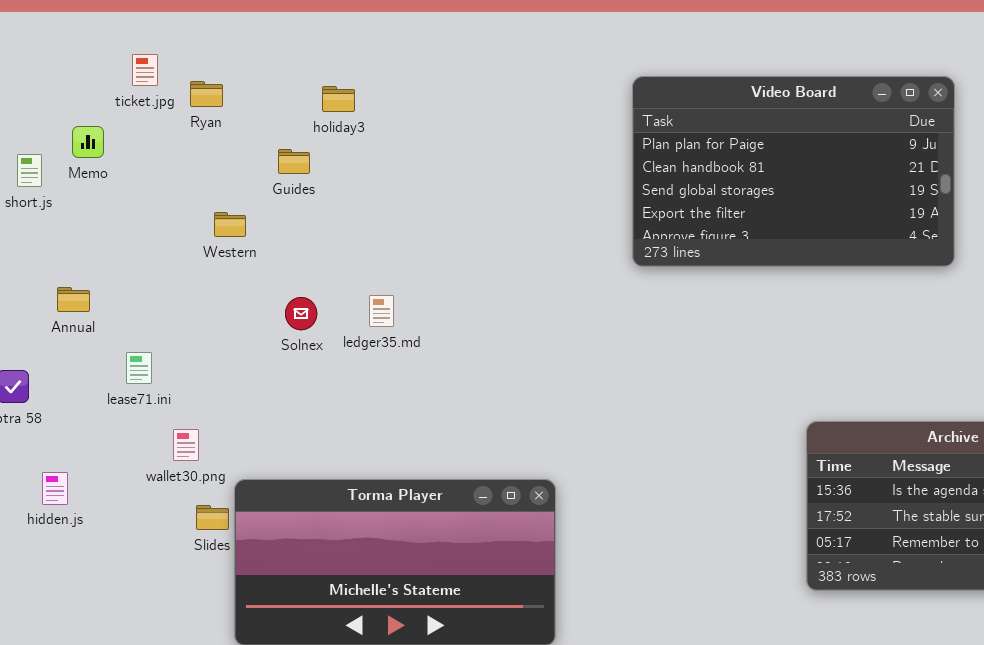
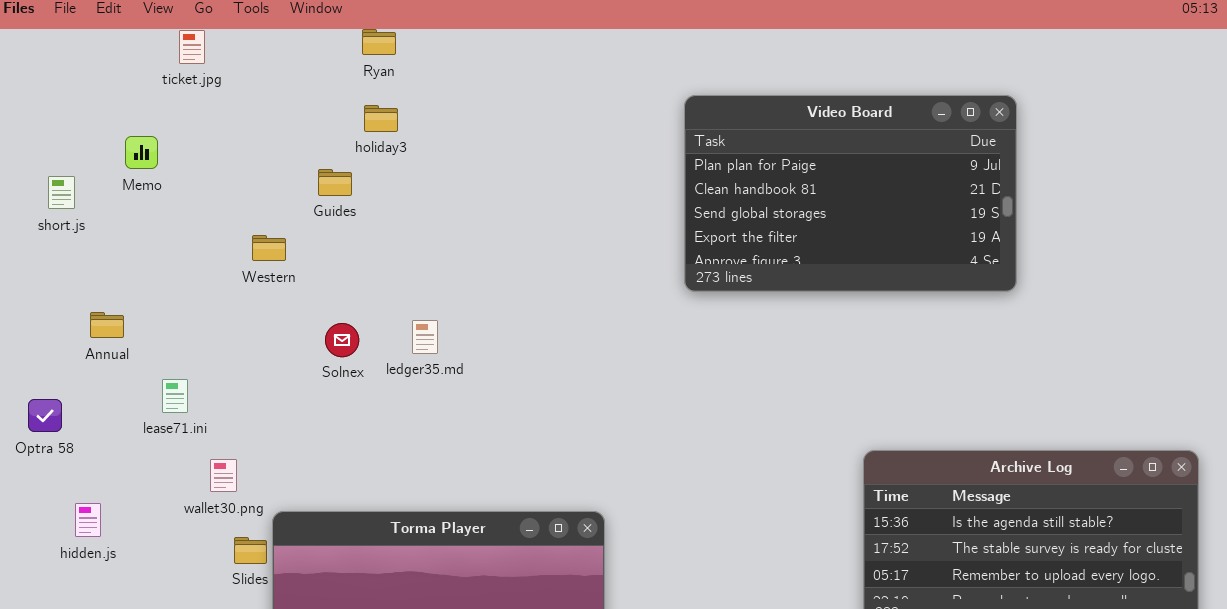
ticket.jpg: [132,54,158,86] -> [179,30,205,64], moved
Ryan: [190,81,223,107] -> [362,29,396,55], moved
Memo: [72,126,104,158] -> [125,136,158,169], moved

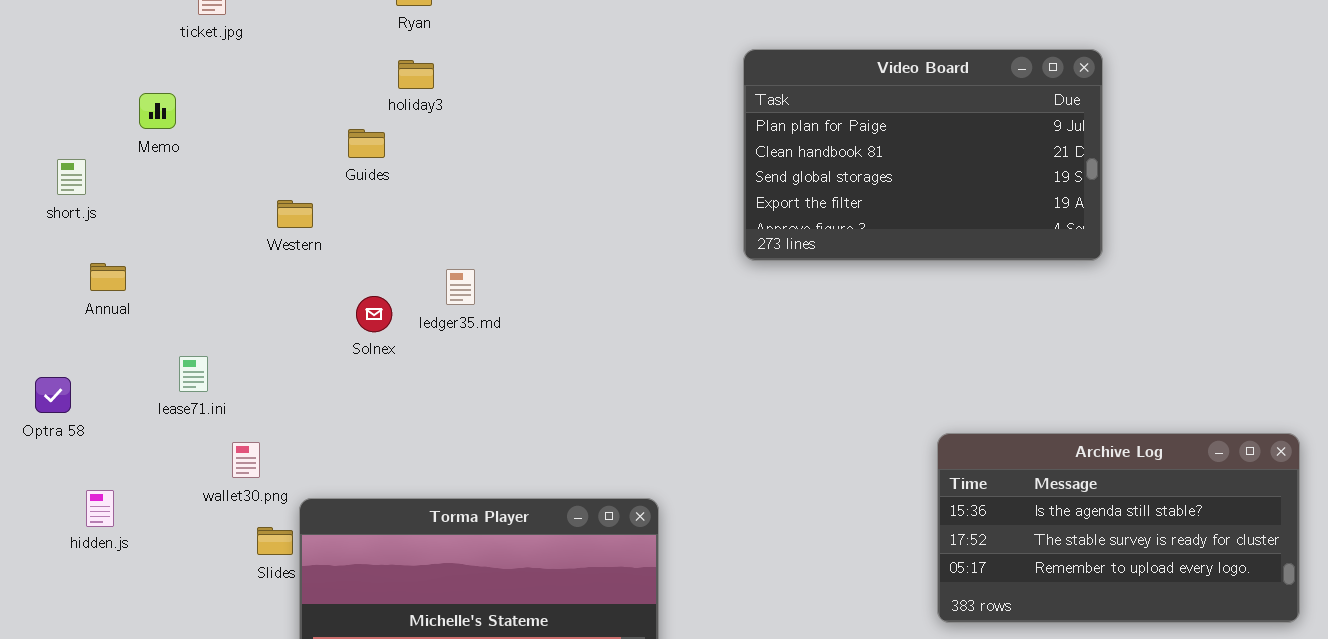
short.js: [48,176,75,209] -> [57,159,86,195], moved
Annual: [90,312,124,338] -> [90,263,126,291], moved
ledger35.md: [412,320,438,354] -> [446,269,475,305], moved

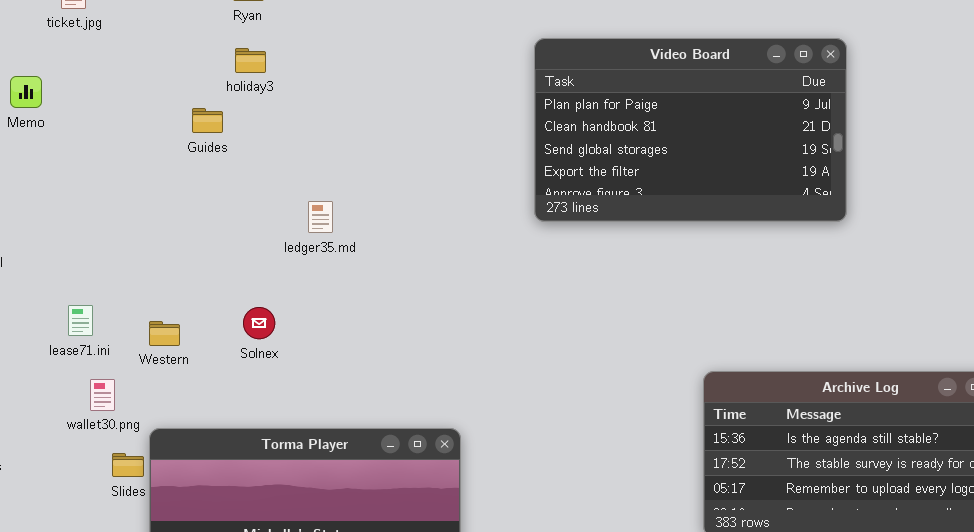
Western: [277,200,313,228] -> [149,321,180,346], moved
ledger35.md: [446,269,475,305] -> [308,201,333,233], moved
Solnex: [356,296,392,332] -> [243,307,275,339], moved
lease71.ini: [179,356,208,392] -> [68,305,93,336], moved

